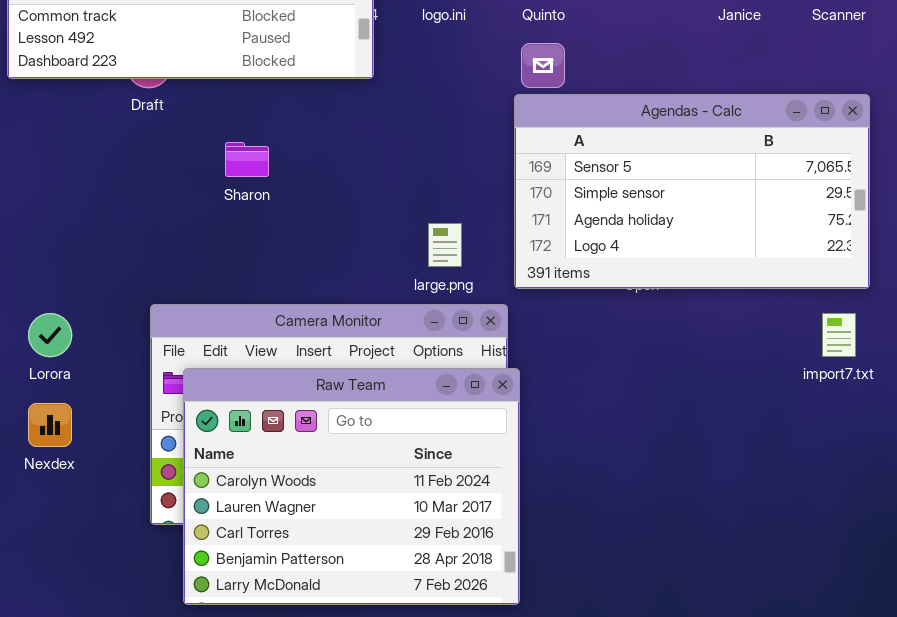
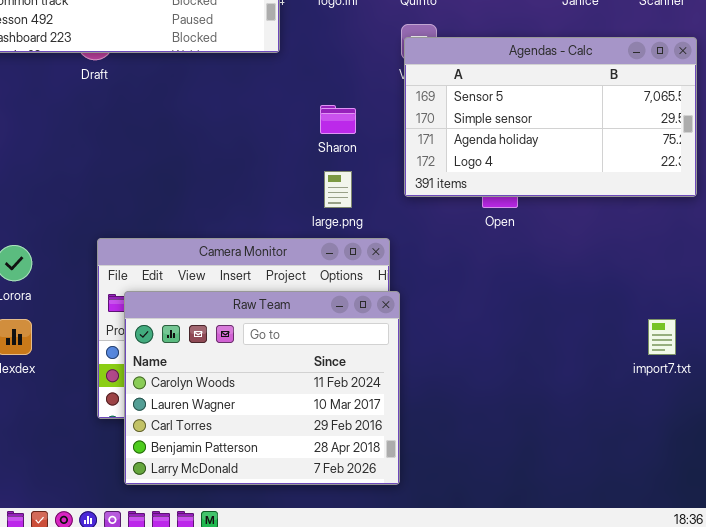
Agendas - Calc: [514,94,870,289] -> [404,37,697,197], moved
Sharon: [225,142,269,177] -> [320,105,356,134], moved
import7.txt: [822,313,856,357] -> [648,319,676,355], moved

